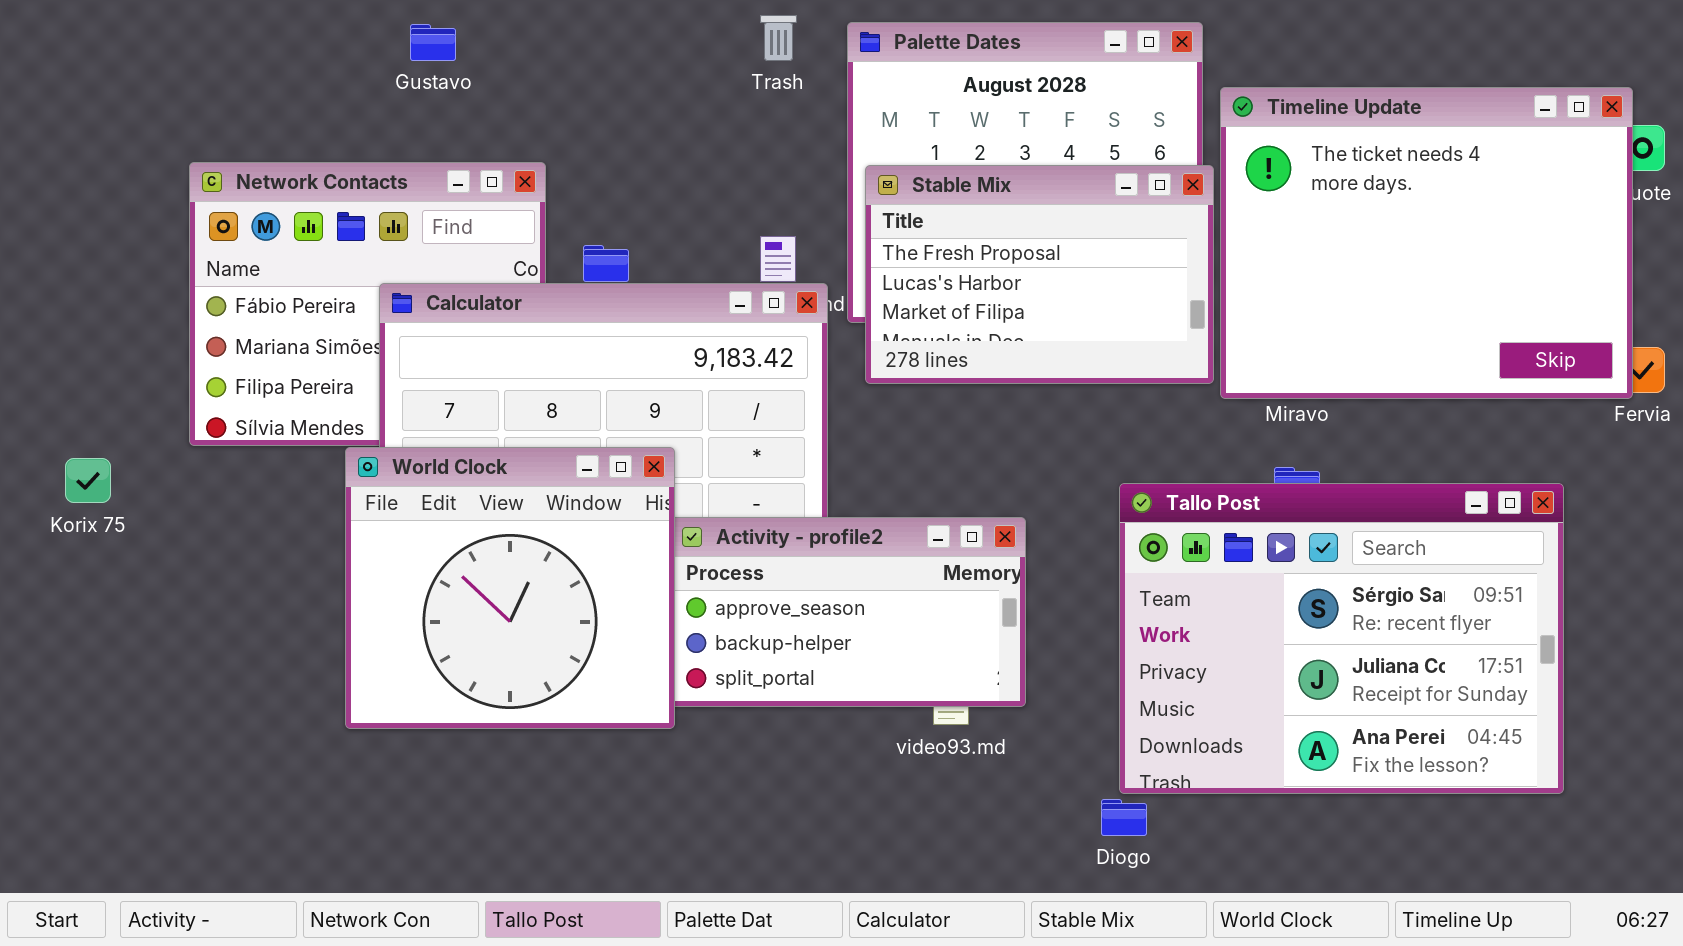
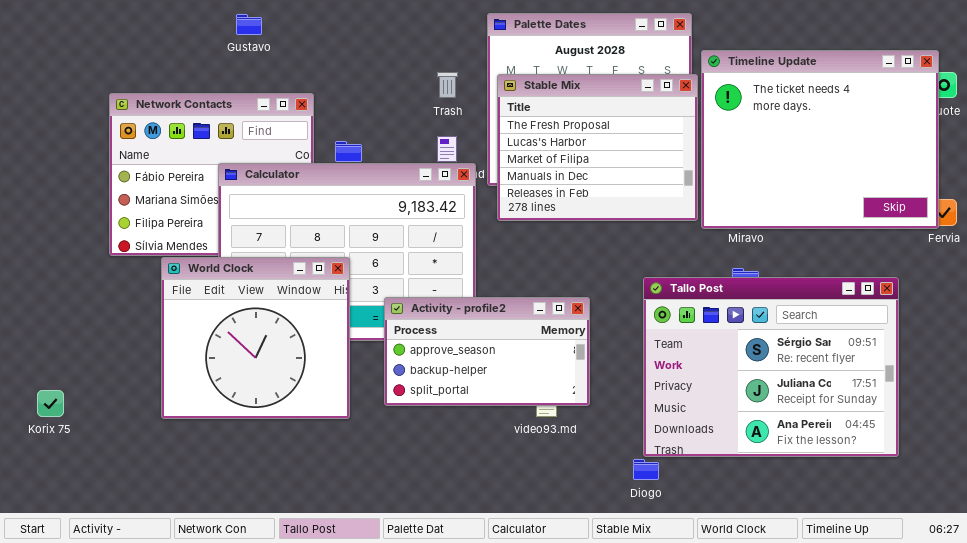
Trash: [760,15,797,61] -> [437,72,458,98], moved
Stable Mix: [865,165,1214,384] -> [497,74,698,221], resized
World Clock: [345,447,675,729] -> [161,257,350,419], moved
Korix 75: [65,458,111,503] -> [37,390,64,417], moved

